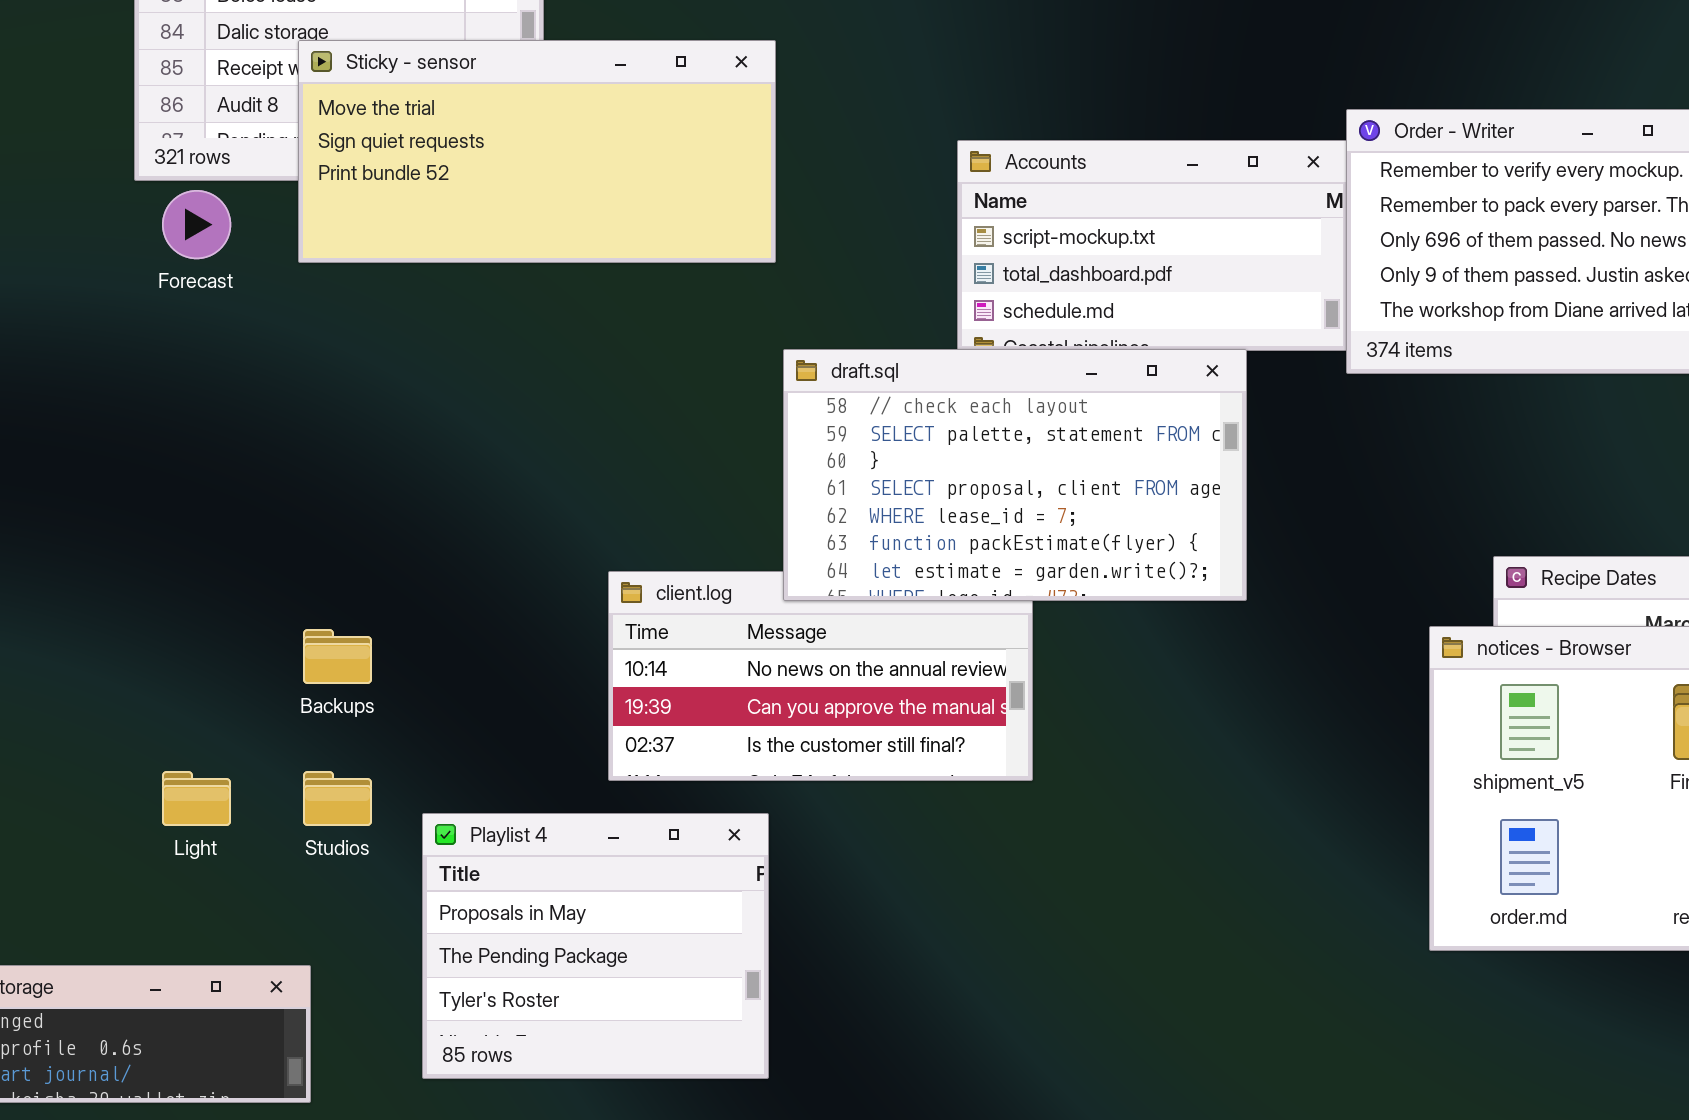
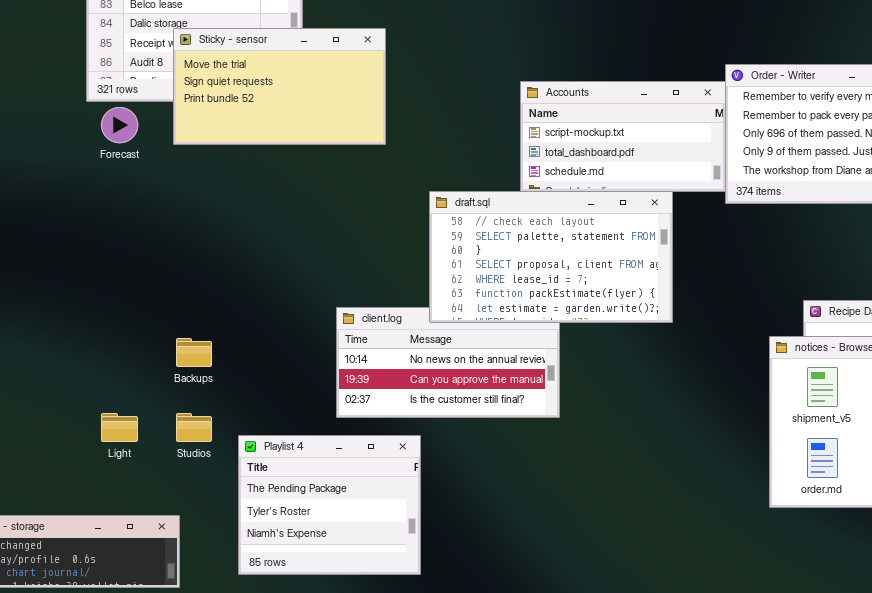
Sticky - sensor: [298,40,776,263] -> [173,28,386,145], resized
Playlist 4: [422,813,769,1079] -> [238,435,421,575], scrolled down 1 row

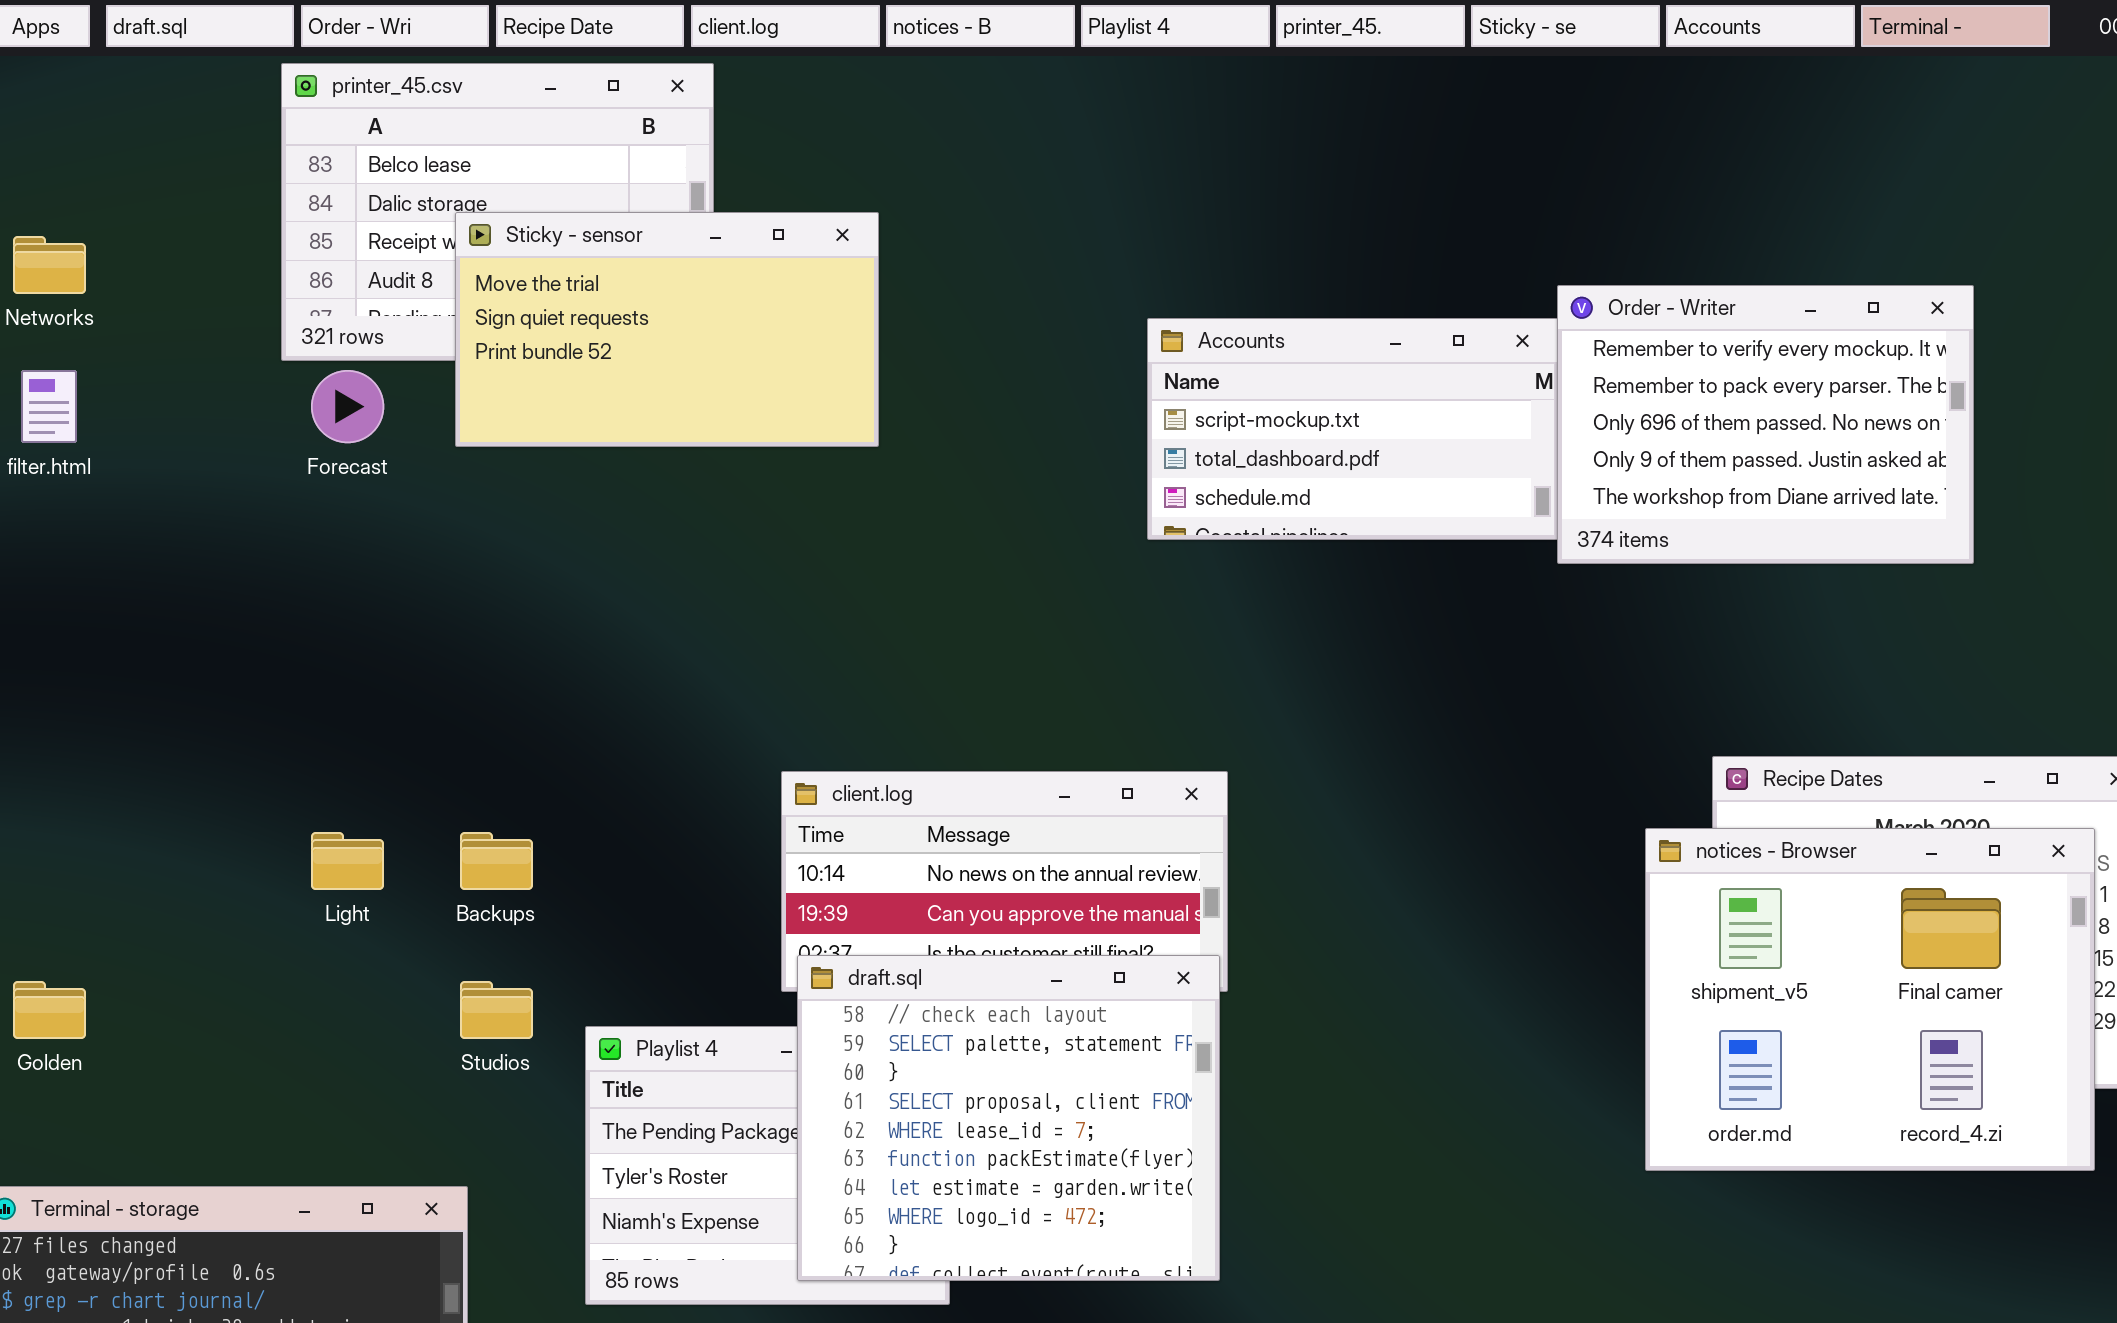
draft.sql: [429,191,673,323] -> [797,955,1220,1281], moved, resized
Light: [101,413,138,442] -> [311,832,384,890], moved

